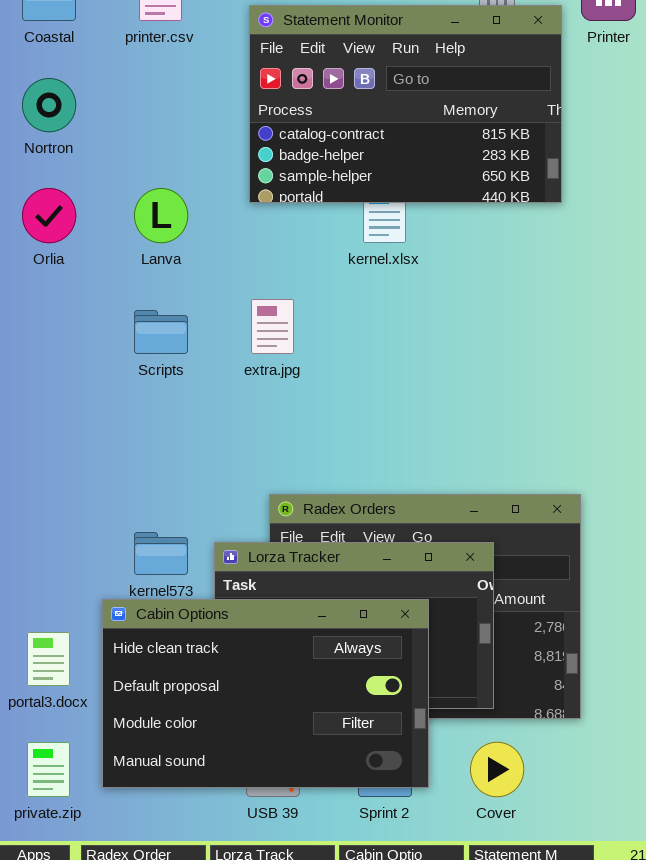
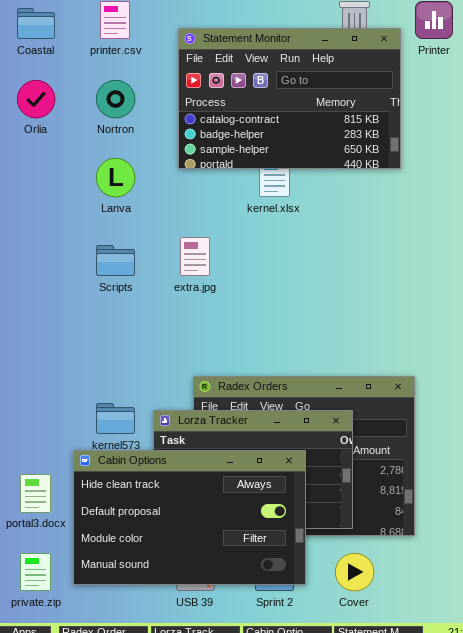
Nortron: [22,78,76,132] -> [96,80,135,118], moved
Orlia: [22,188,76,243] -> [17,80,55,118], moved

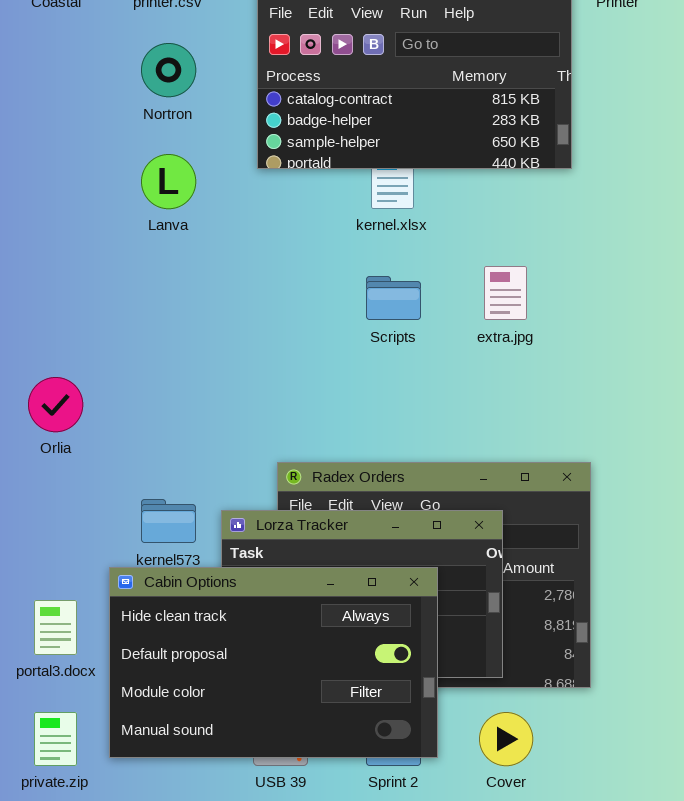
Orlia: [17,80,55,118] -> [28,377,83,432], moved
extra.jpg: [180,237,210,276] -> [484,266,527,320], moved
Scripts: [96,245,135,276] -> [366,276,421,320], moved

